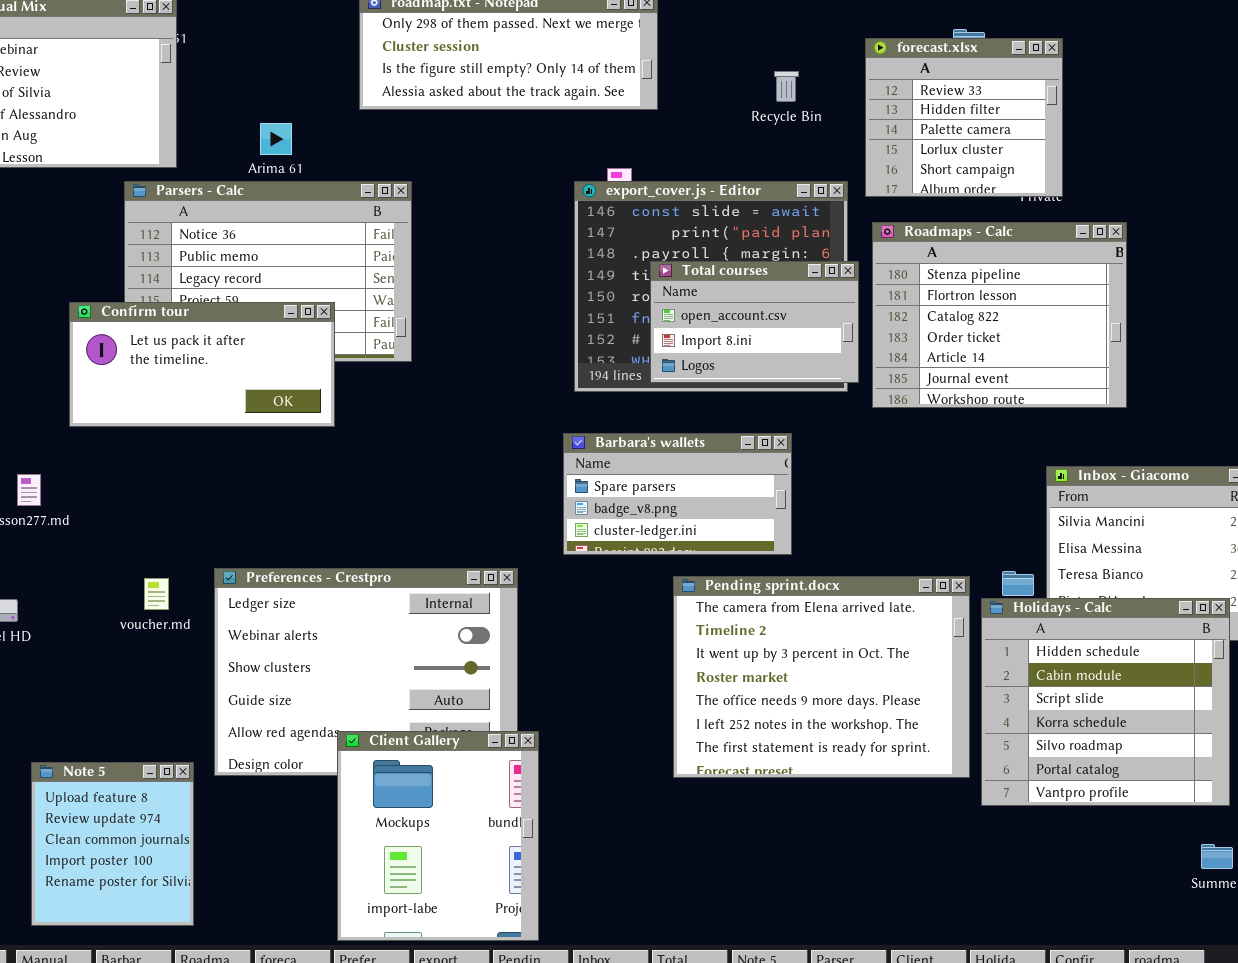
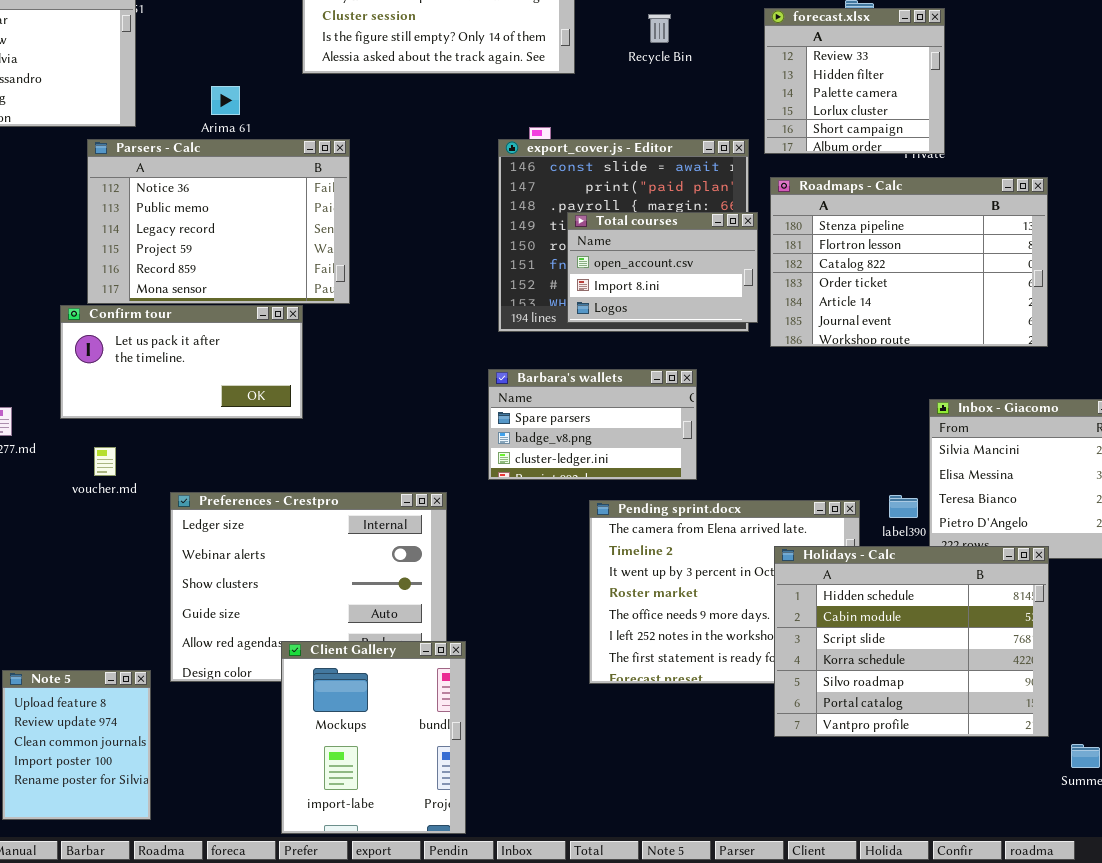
Recycle Bin: [774,71,799,102] -> [648,14,671,43], moved
Roadmaps - Calc: [872,222,1127,408] -> [770,177,1048,347], resized
Confirm tour: [69,302,335,427] -> [60,305,303,419], moved
voucher.md: [144,578,169,610] -> [94,447,116,476], moved
Holidays - Calc: [981,598,1230,806] -> [774,546,1049,737], moved, resized

